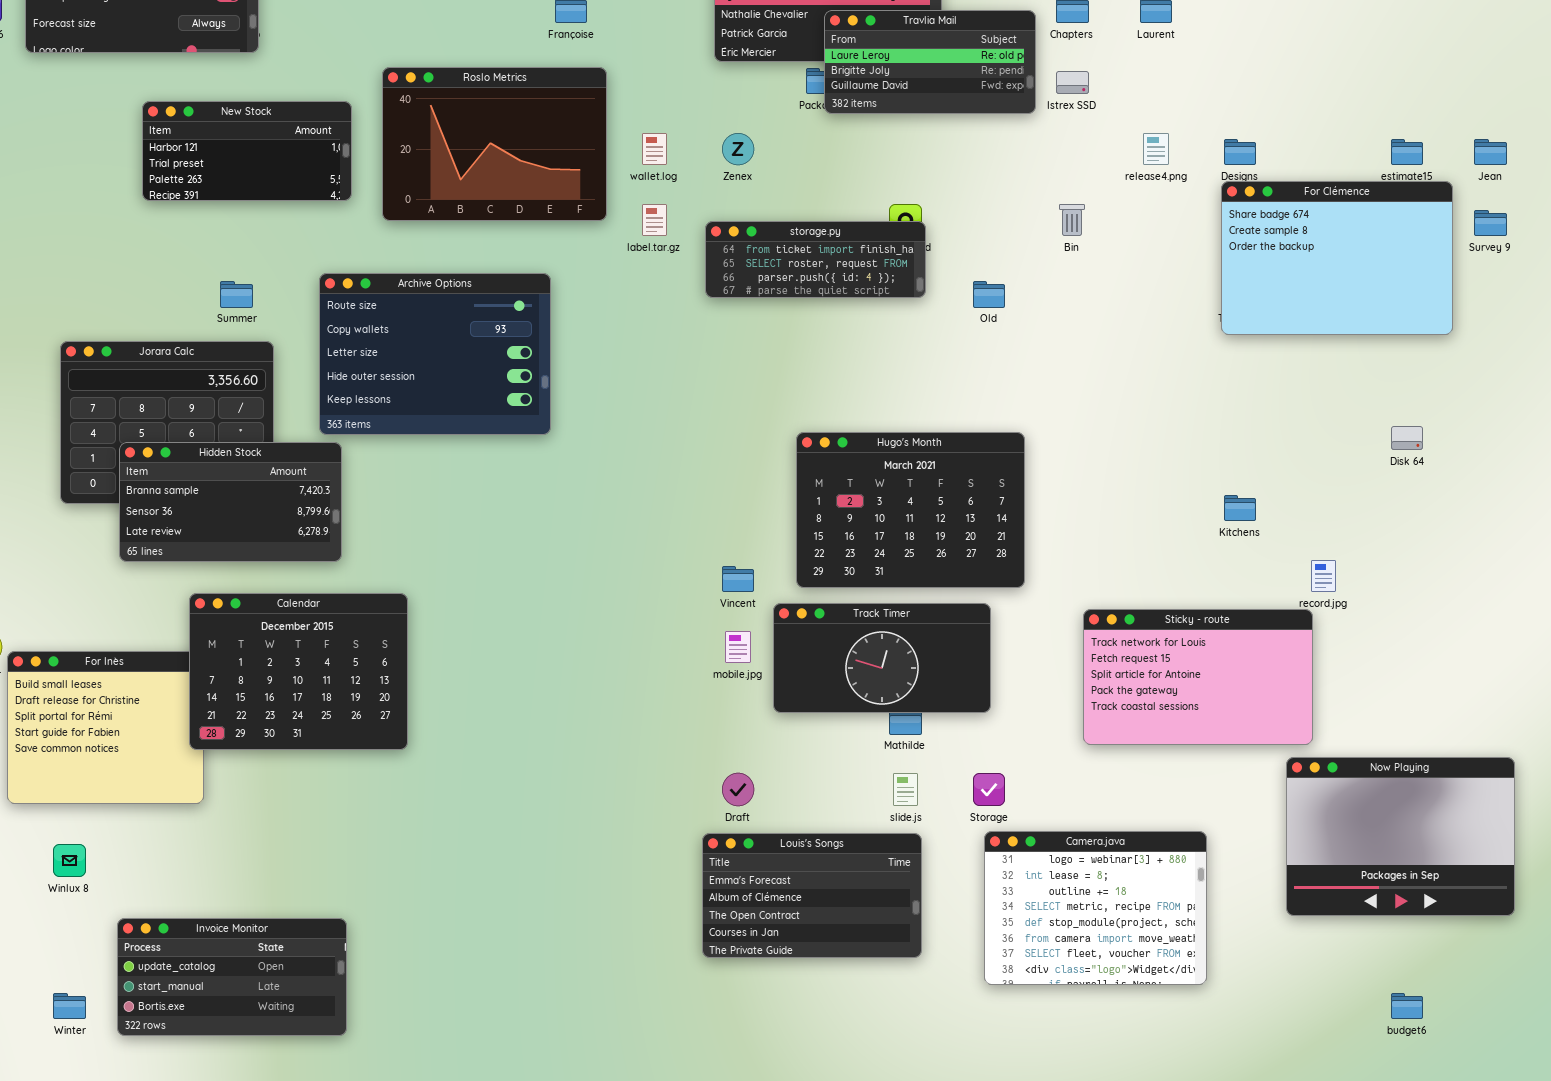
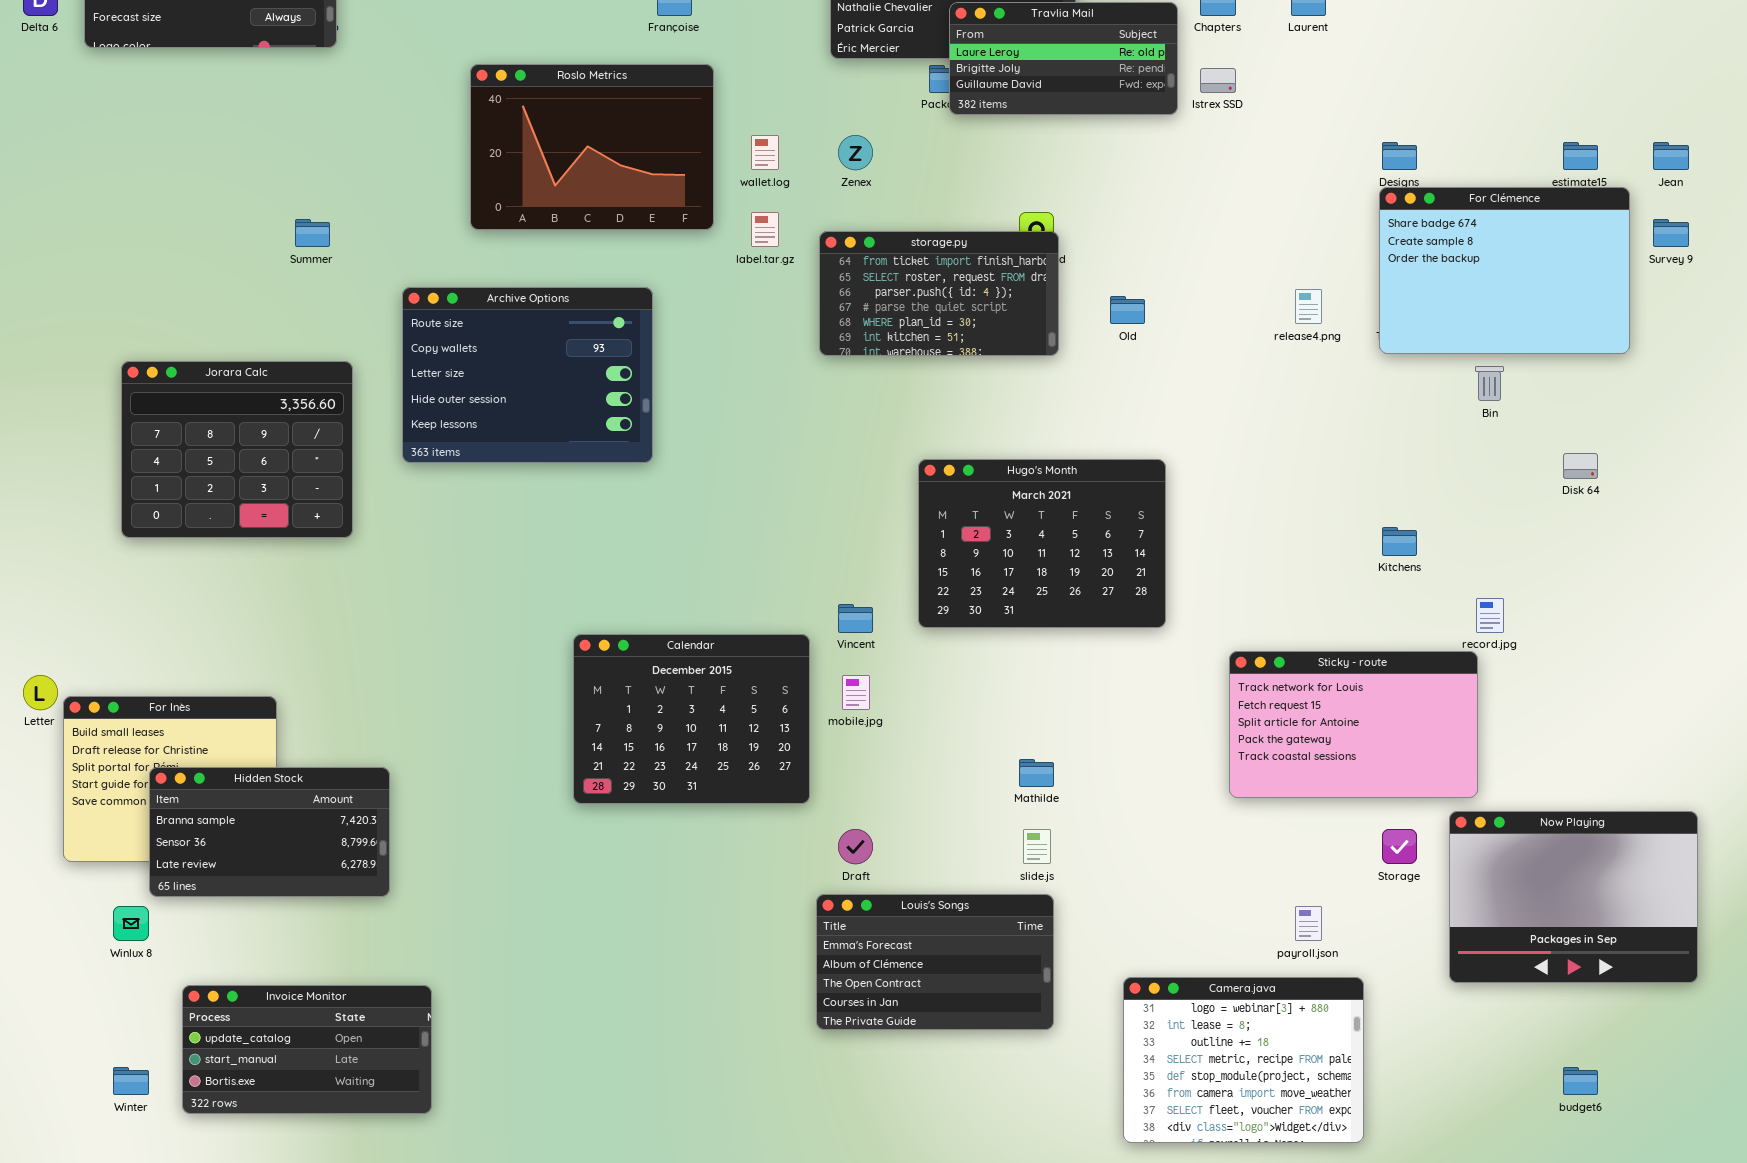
New Stock: [142,101,352,201] -> none, closed
release4.png: [1143,133,1169,165] -> [1295,289,1322,324], moved
Bin: [1059,204,1085,236] -> [1475,366,1504,401], moved
storage.py: [705,221,926,298] -> [819,231,1059,356], resized
Summer: [220,281,253,308] -> [295,219,330,247], moved
Hidden Stock: [119,442,342,562] -> [149,767,390,897], moved
Calendar: [189,593,408,750] -> [573,634,810,804], moved
Track Timer: [773,603,991,713] -> none, closed
Storage: [973,773,1005,806] -> [1382,829,1417,864], moved
Camera.java: [984,831,1207,985] -> [1123,977,1364,1143], moved

